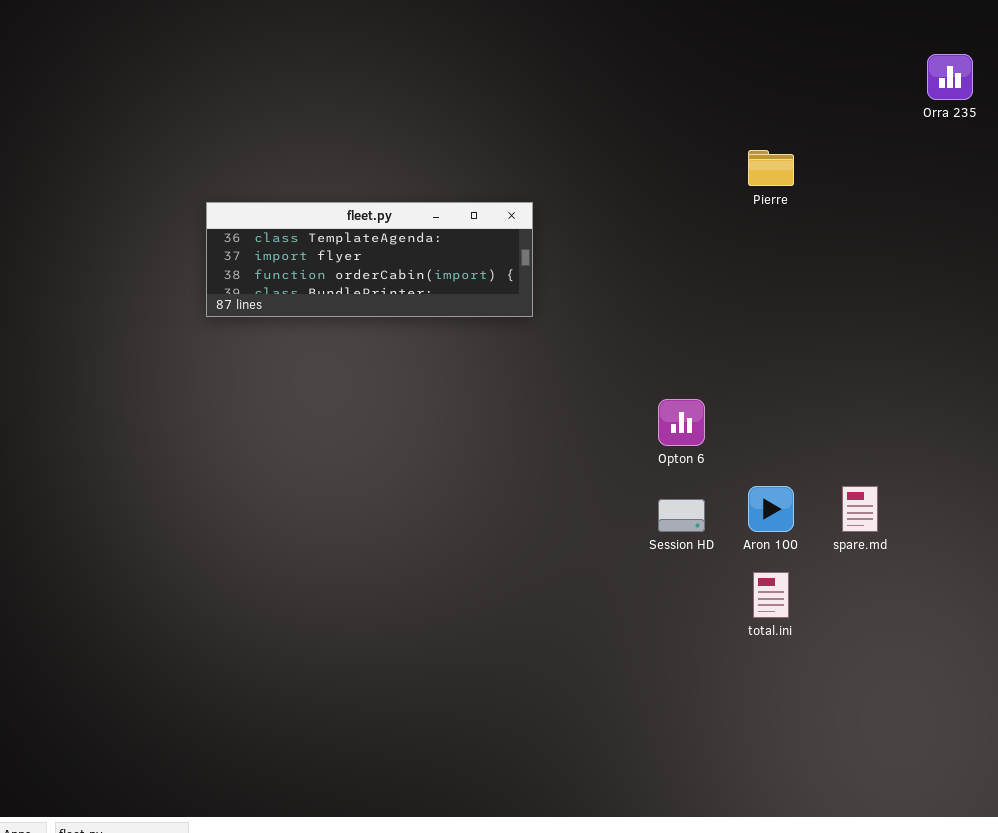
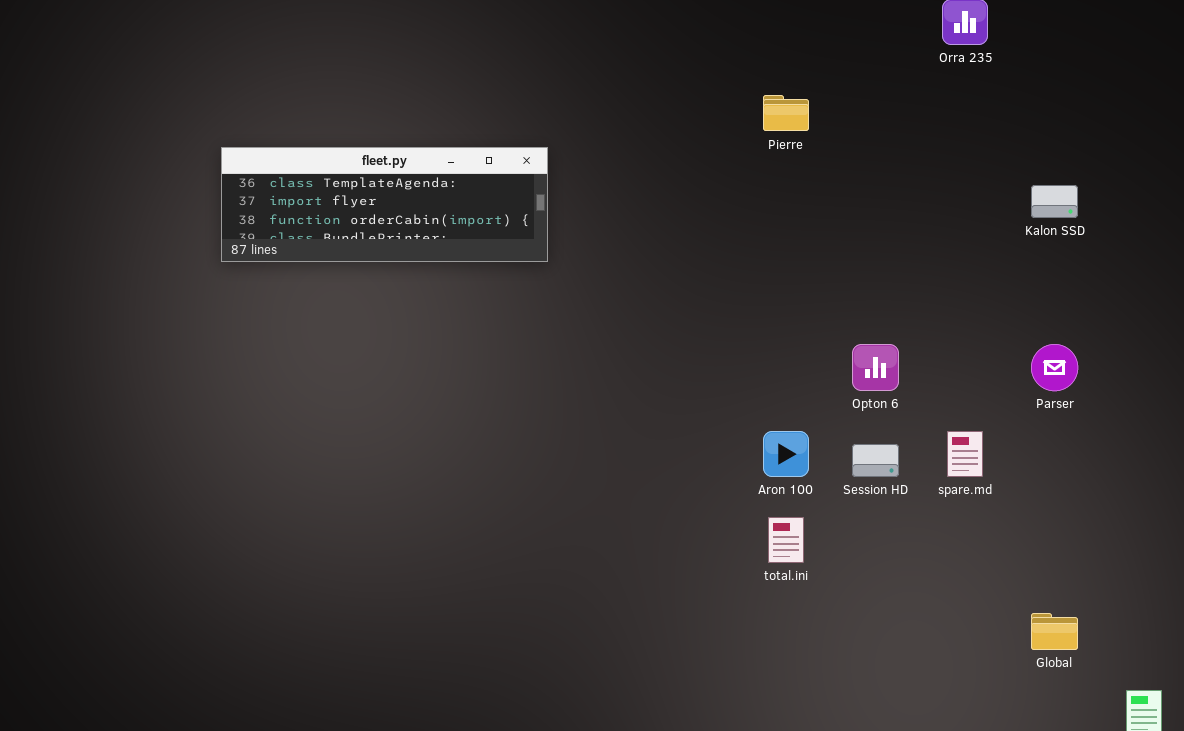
Opton 6: [658,399,705,446] -> [852,344,899,391], moved
spare.md: [842,486,878,532] -> [947,431,983,477], moved
Session HD: [658,499,705,532] -> [852,444,899,477], moved

